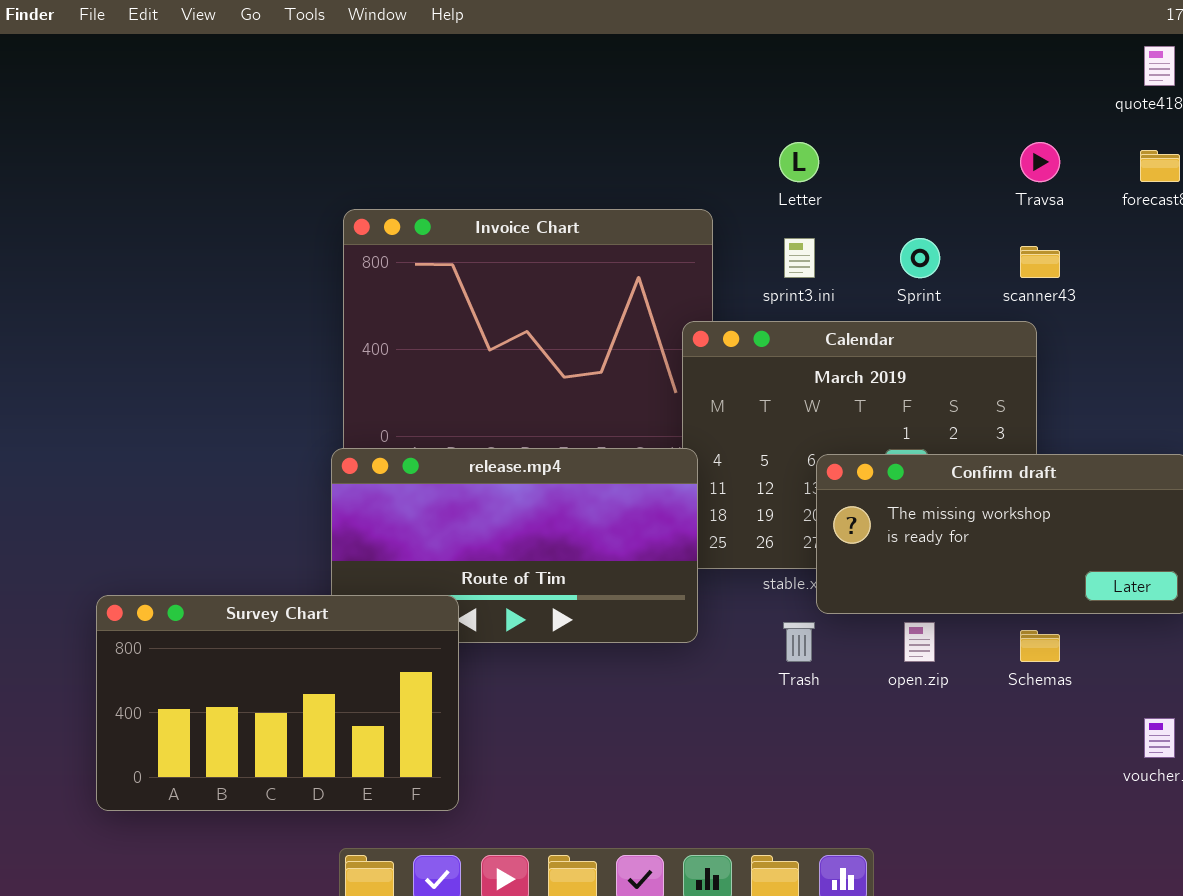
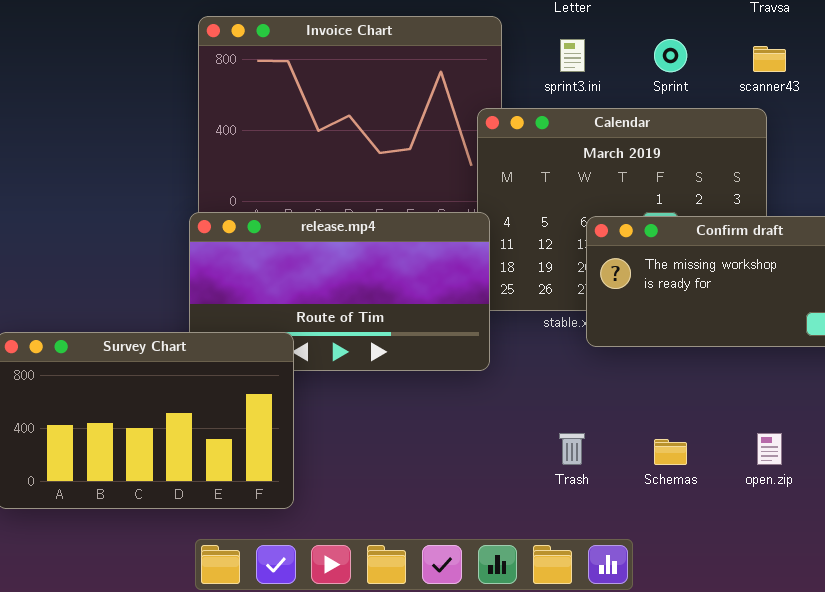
Trash: [783,622,815,662] -> [559,433,585,465], moved
open.zip: [904,622,935,662] -> [757,433,782,465], moved
Schemas: [1020,630,1060,662] -> [654,439,687,465], moved

